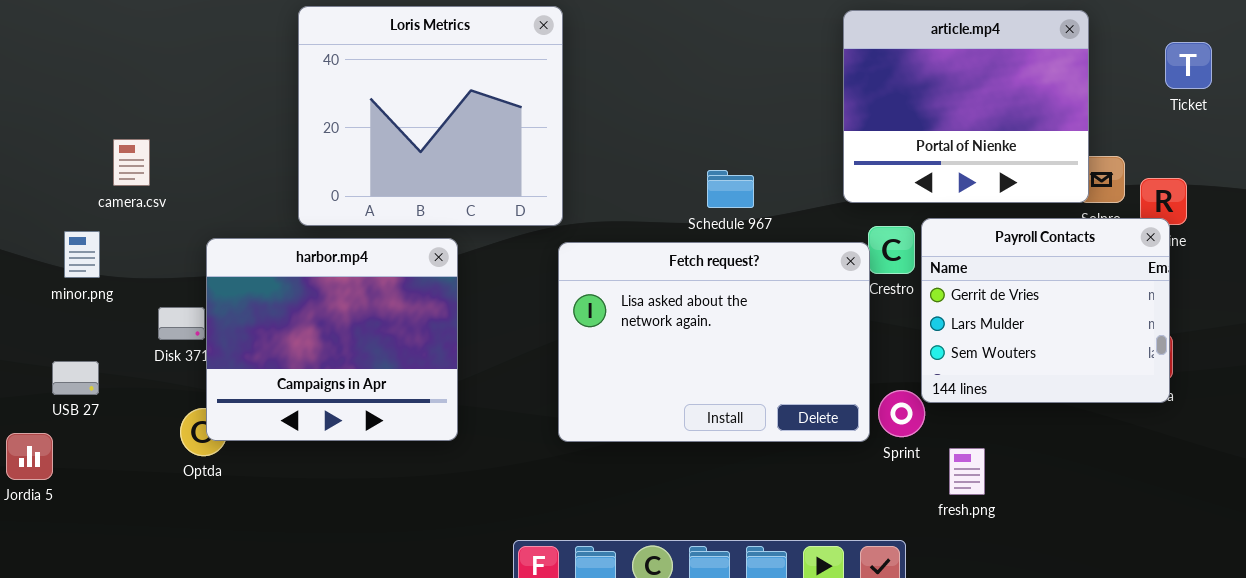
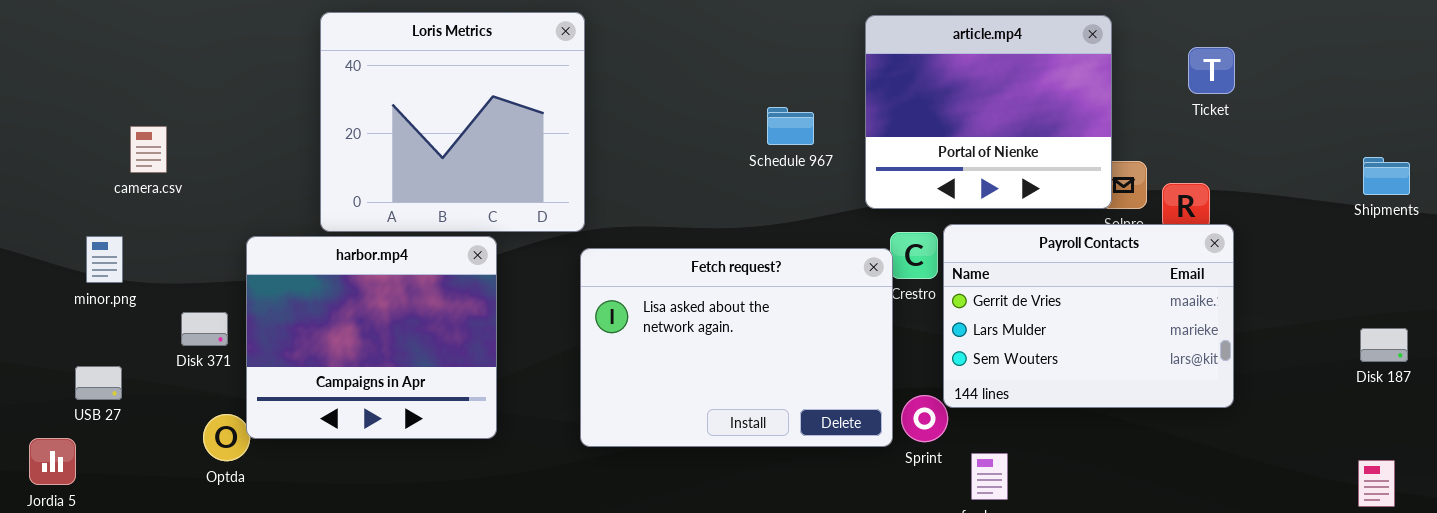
camera.csv: [113,139,150,186] -> [130,126,167,173], moved
Schedule 967: [707,170,754,208] -> [767,107,814,145], moved
Payroll Contacts: [921,218,1170,403] -> [943,224,1234,408], resized
harbor.mp4: [206,238,458,441] -> [246,236,497,439], moved

